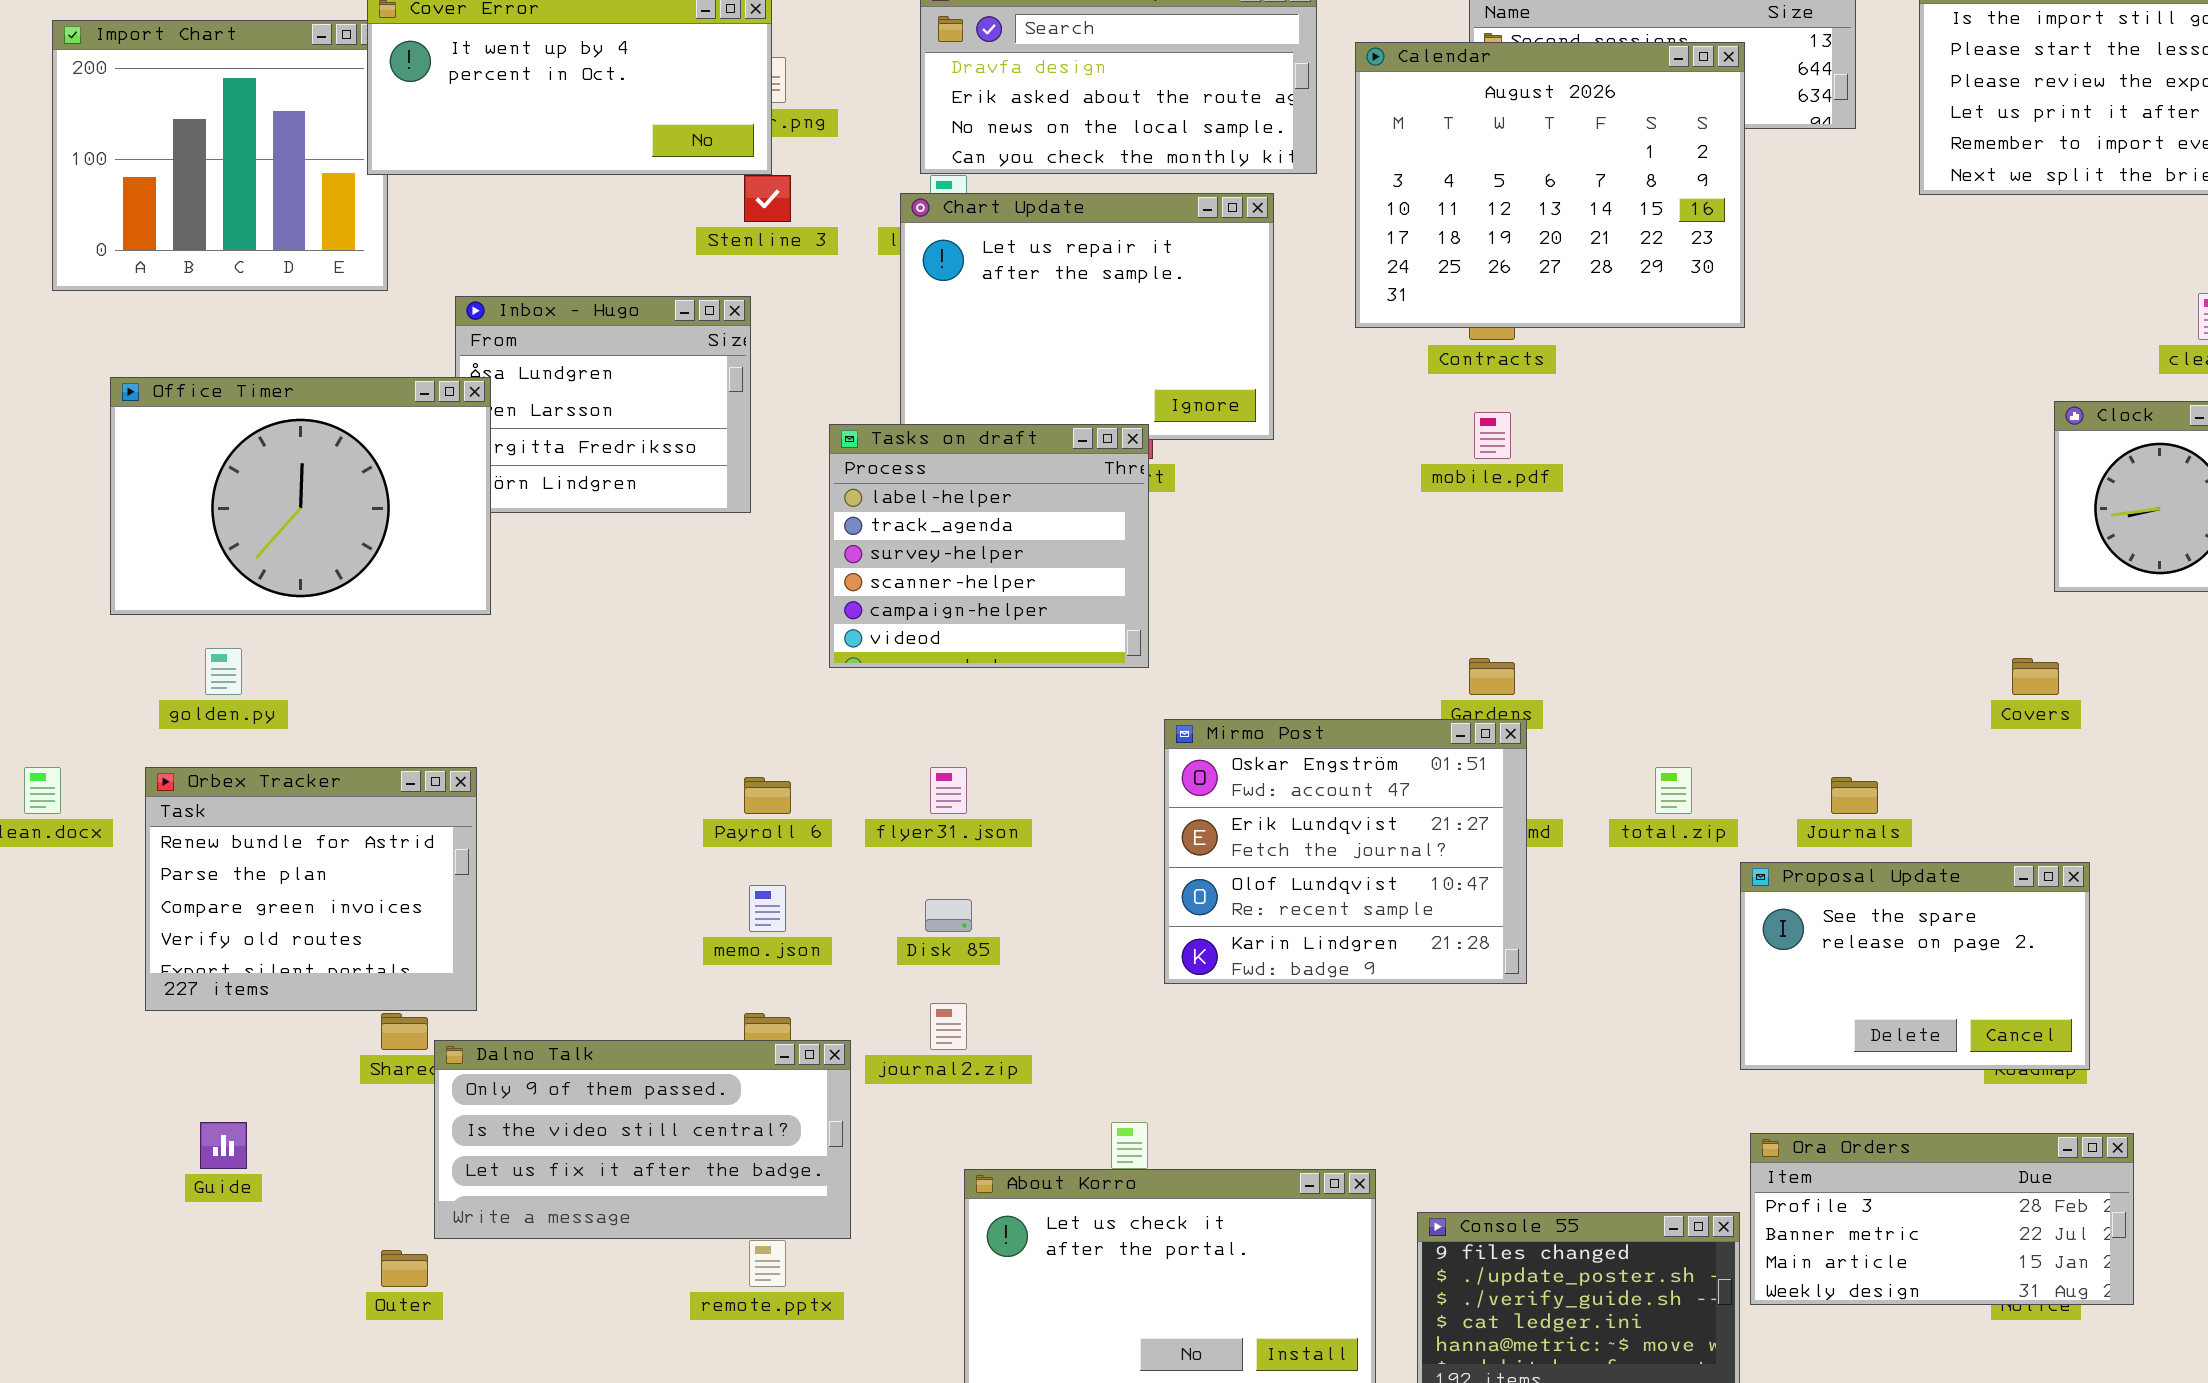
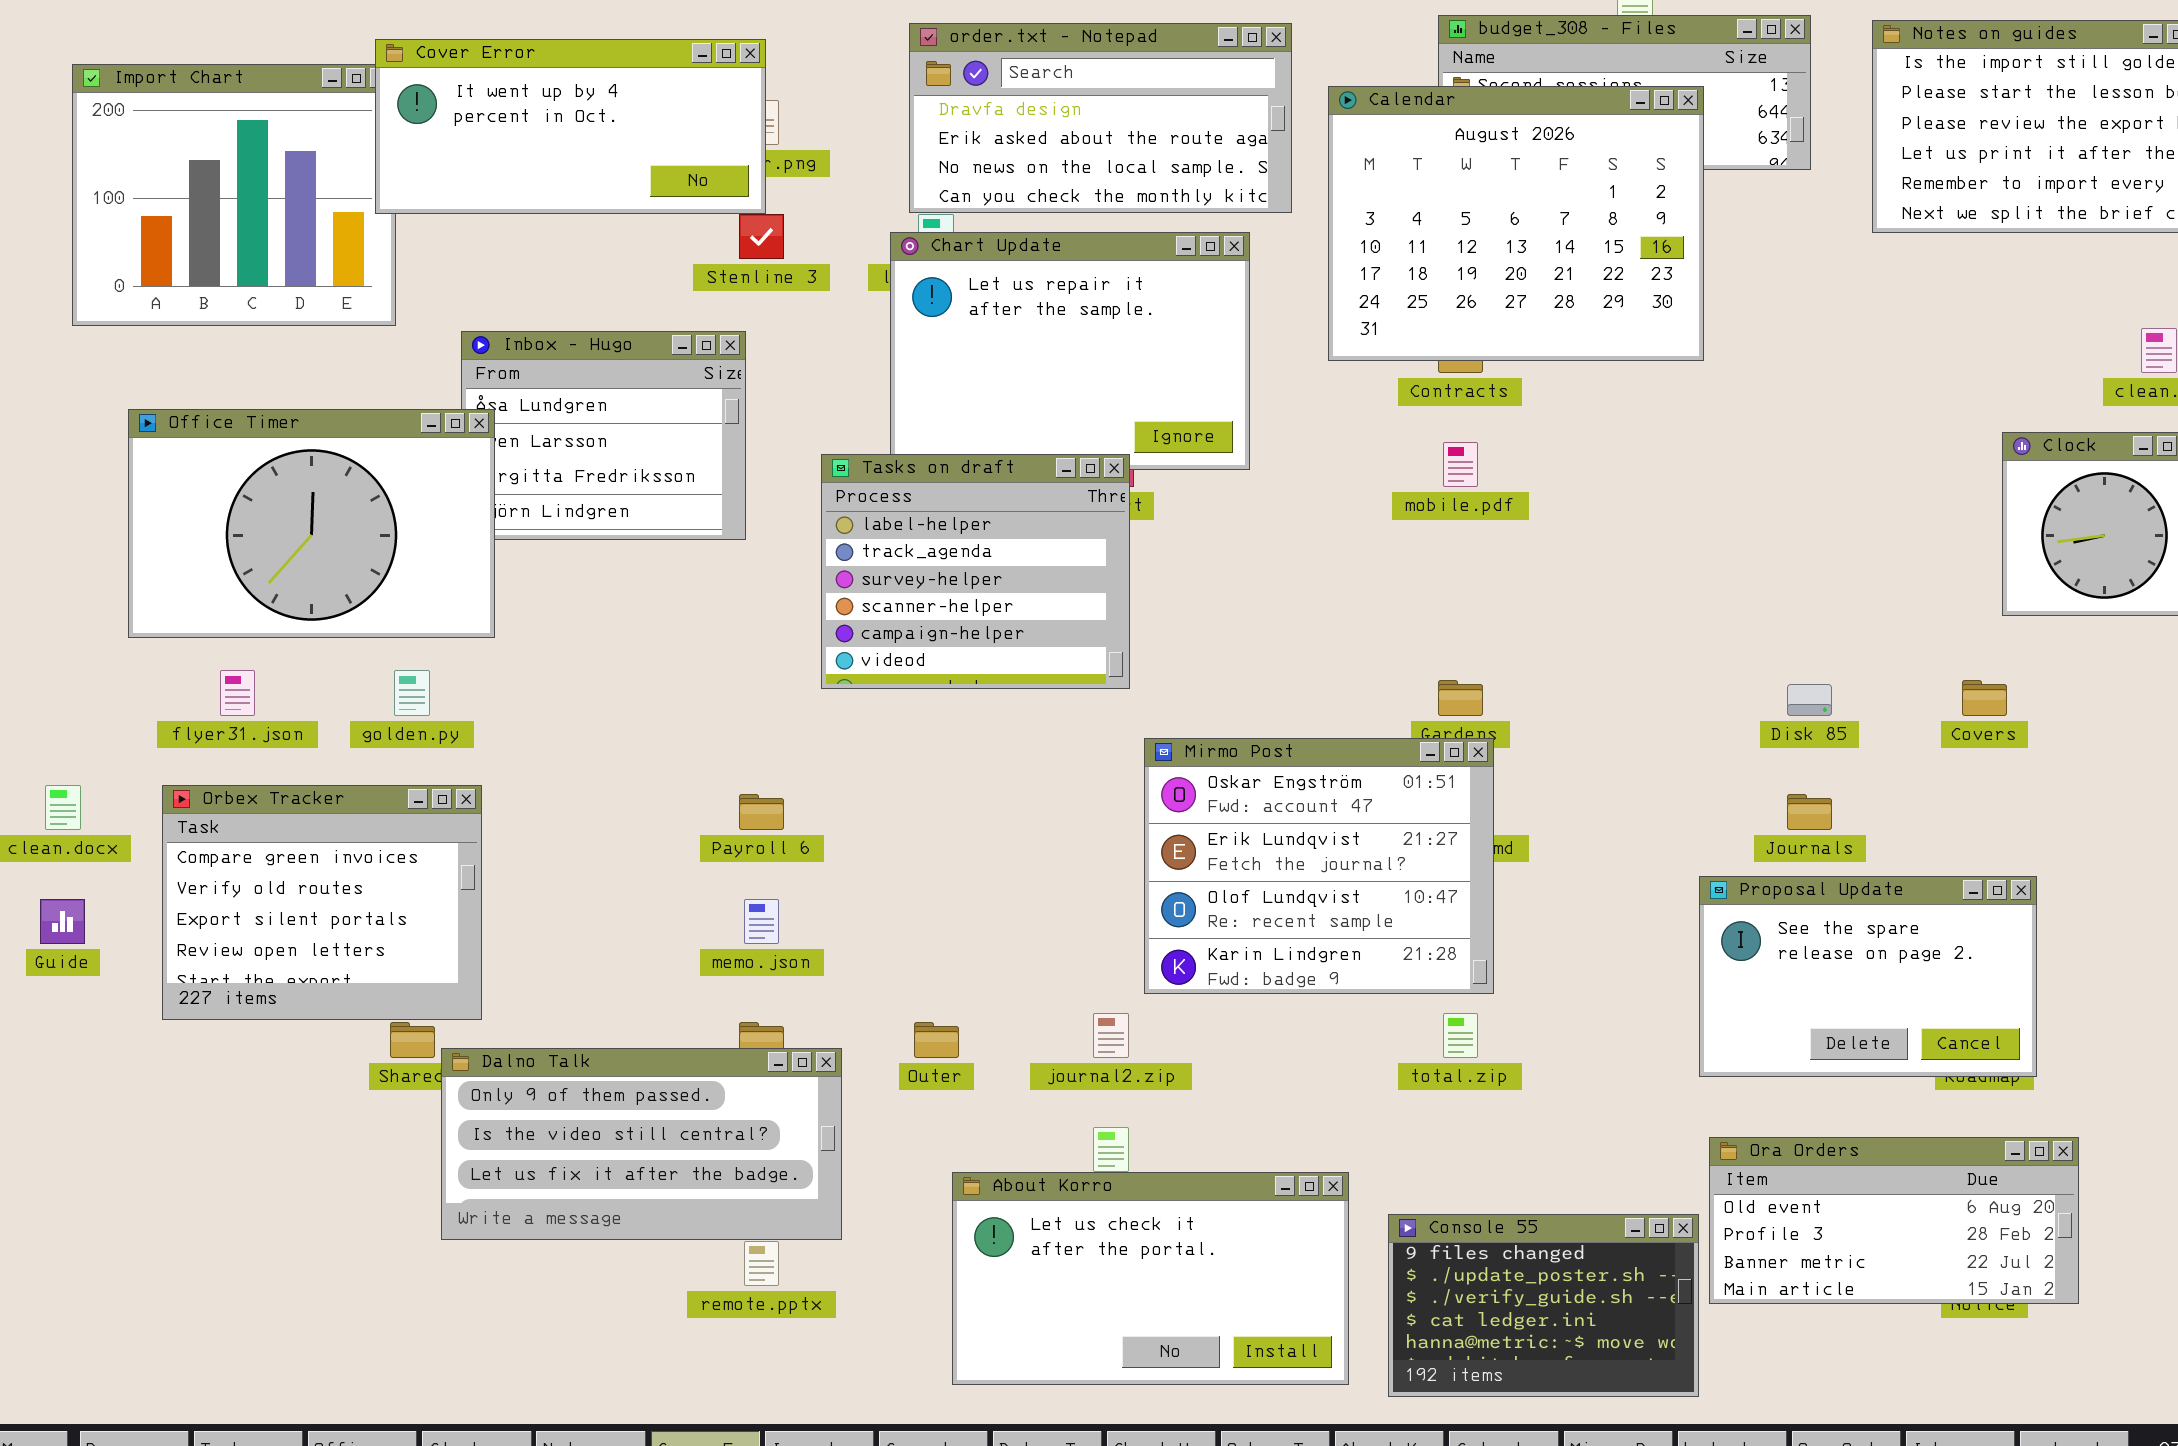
golden.py: [205,648,242,695] -> [394,670,430,716], moved
Orbex Tracker: [145,767,477,1011] -> [162,785,482,1020], scrolled down 2 rows
flyer31.json: [930,767,967,814] -> [220,670,255,716], moved
total.zip: [1655,767,1692,814] -> [1443,1013,1478,1058], moved
Disk 85: [925,899,972,932] -> [1787,684,1832,716], moved
journal2.zip: [930,1003,967,1050] -> [1093,1013,1129,1058], moved
Guide: [200,1122,247,1169] -> [40,899,85,944], moved
Ora Orders: [1750,1133,2134,1305] -> [1709,1137,2079,1304], scrolled up 1 row
Outer: [381,1250,428,1287] -> [914,1022,959,1058], moved

